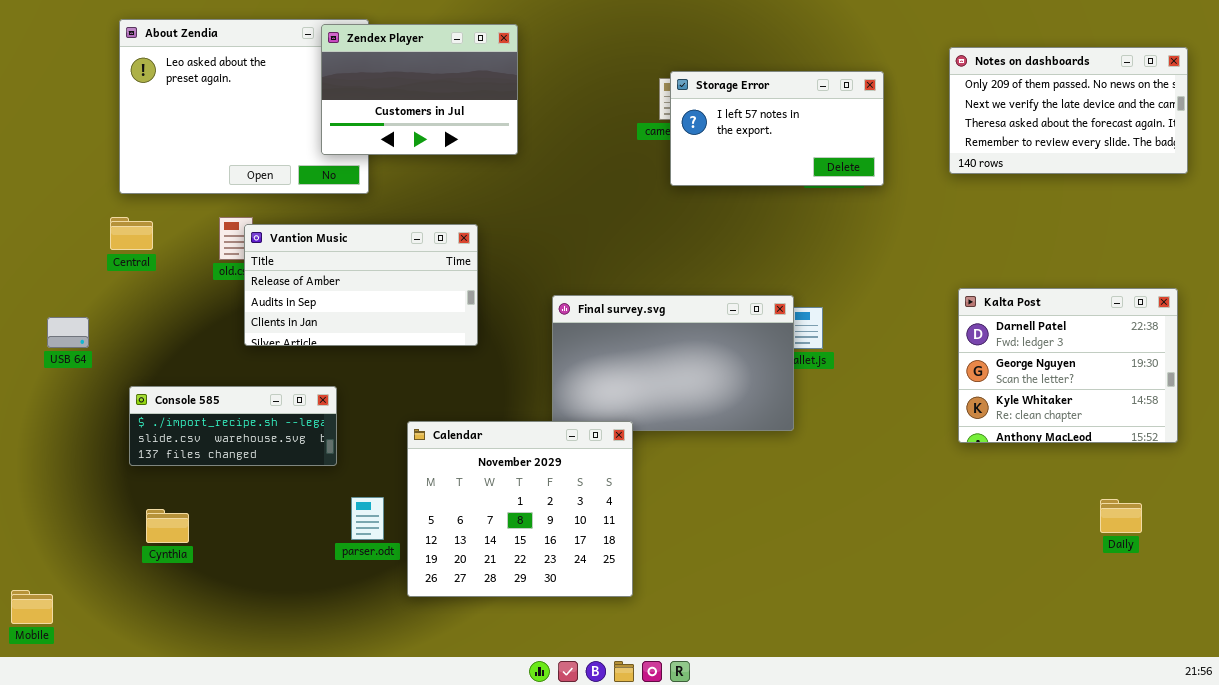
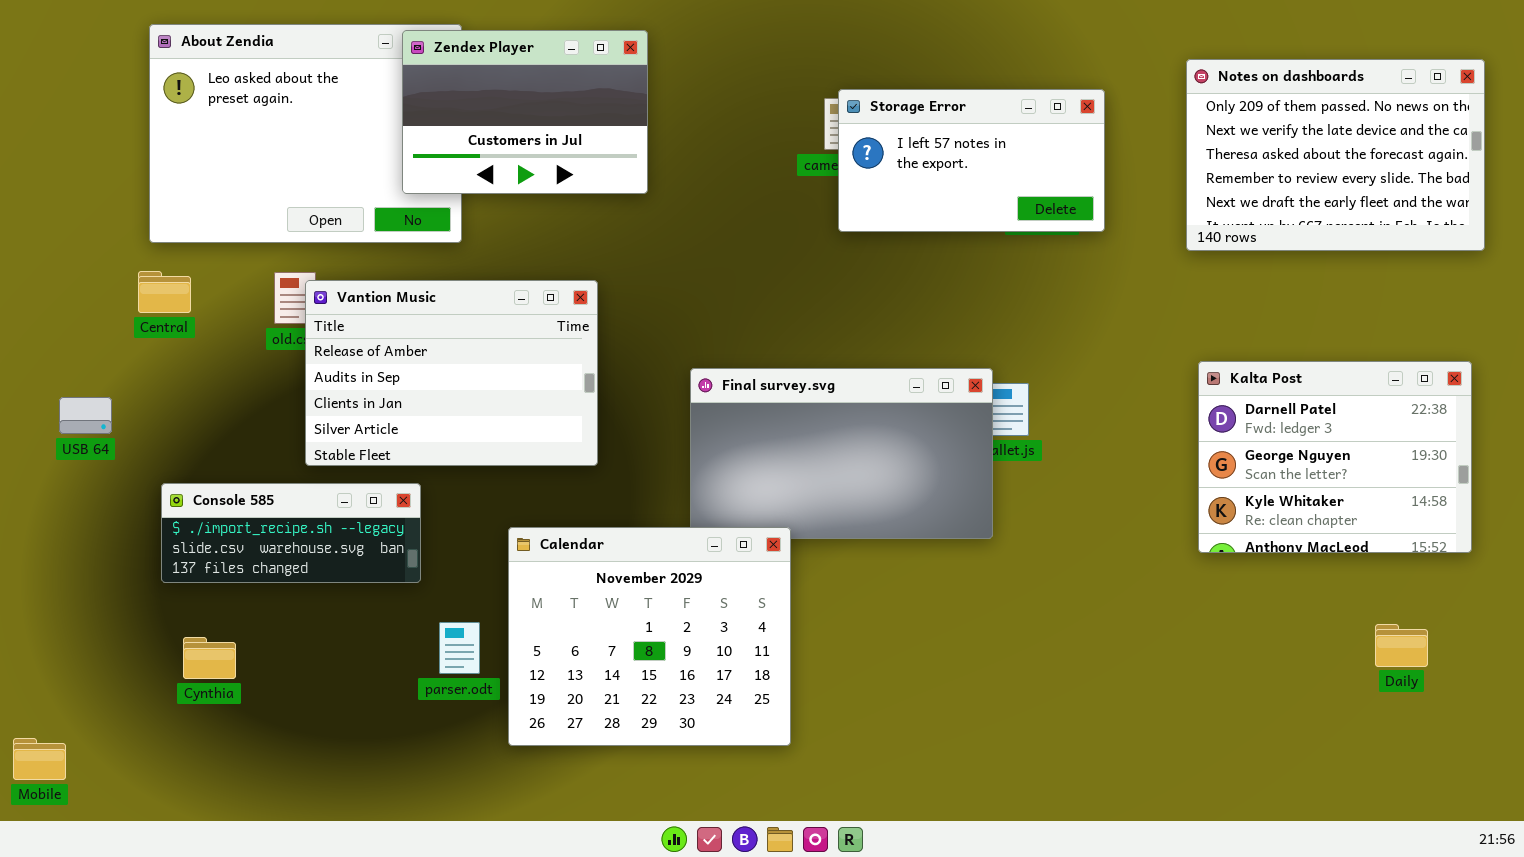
Notes on dashboards: [949,47,1188,174] -> [1186,59,1485,251], resized
Vantion Music: [244,224,478,346] -> [305,280,598,466], resized

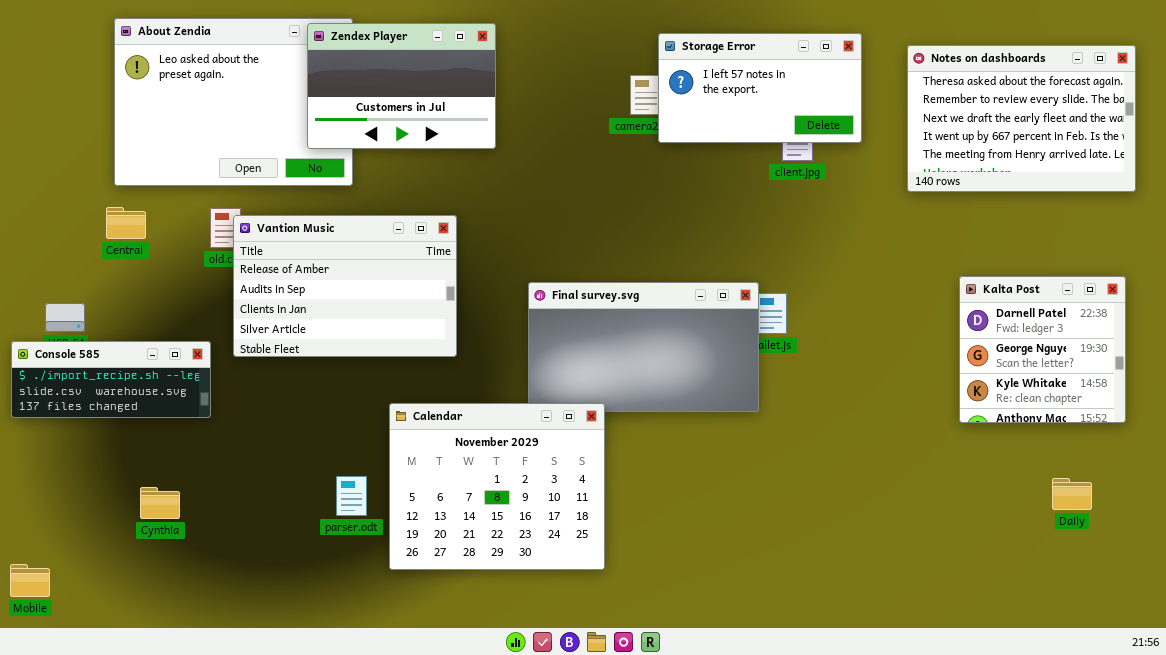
Notes on dashboards: [1186,59,1485,251] -> [907,45,1136,192], scrolled down 2 rows
Storage Error: [838,89,1105,232] -> [658,33,862,143], moved
Kalta Post: [1198,361,1472,553] -> [959,276,1126,423], resized
Console 585: [161,483,421,583] -> [11,341,211,418], moved

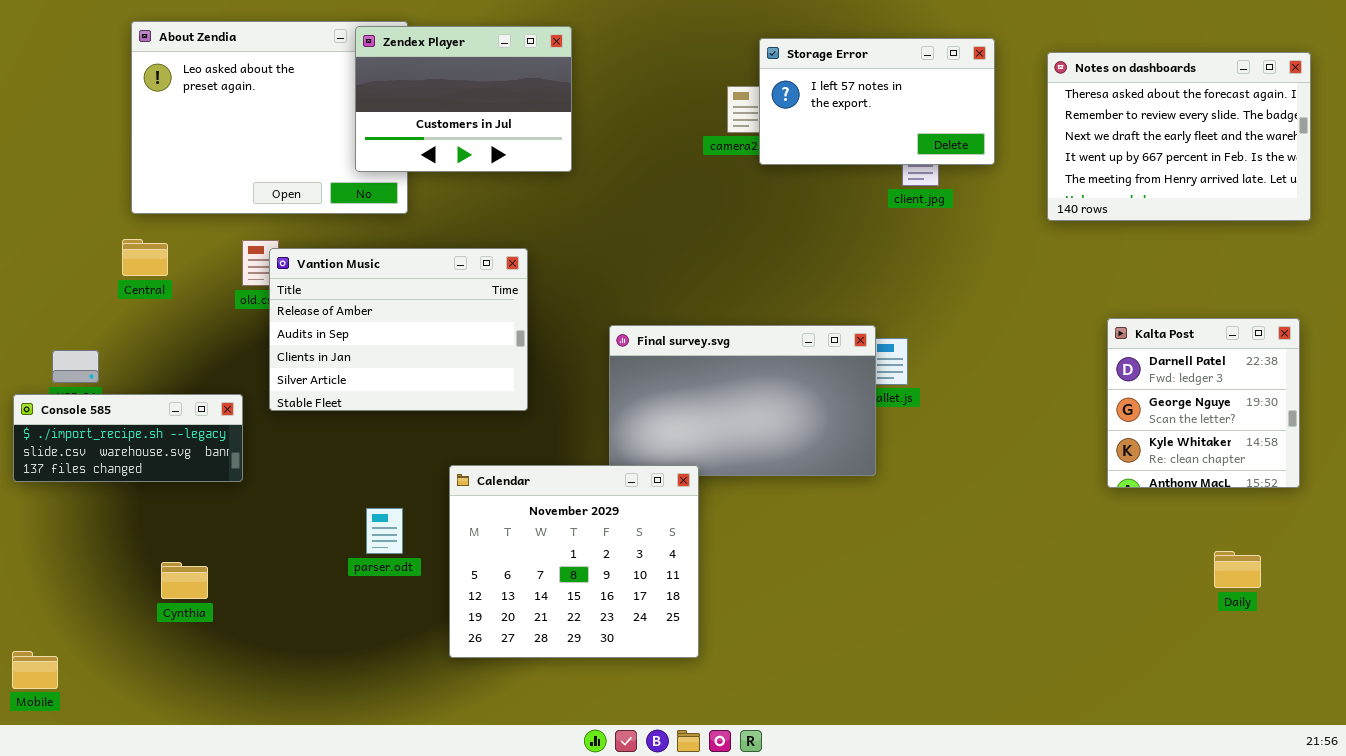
parser.odt: [336,476,367,516] -> [366,508,403,554], moved

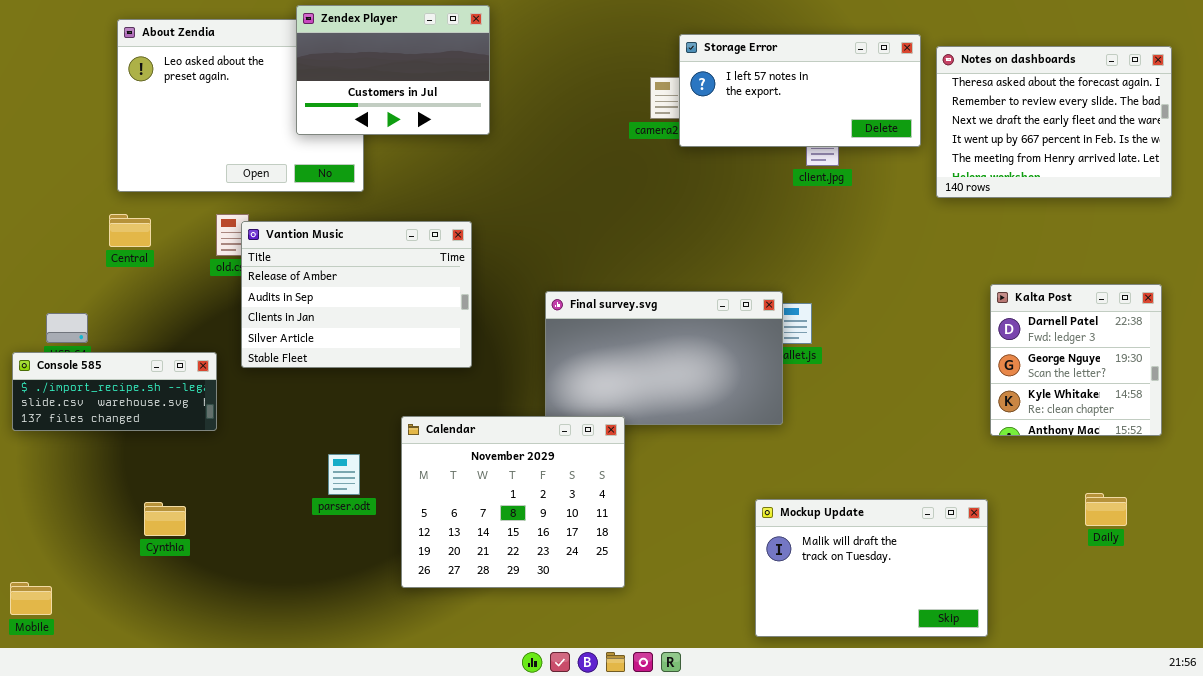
Zendex Player: [355,26,572,172] -> [296,5,490,135], moved
Storage Error: [759,38,995,165] -> [679,34,921,147], resized
Mockup Update: none -> [755,499,988,637], opened

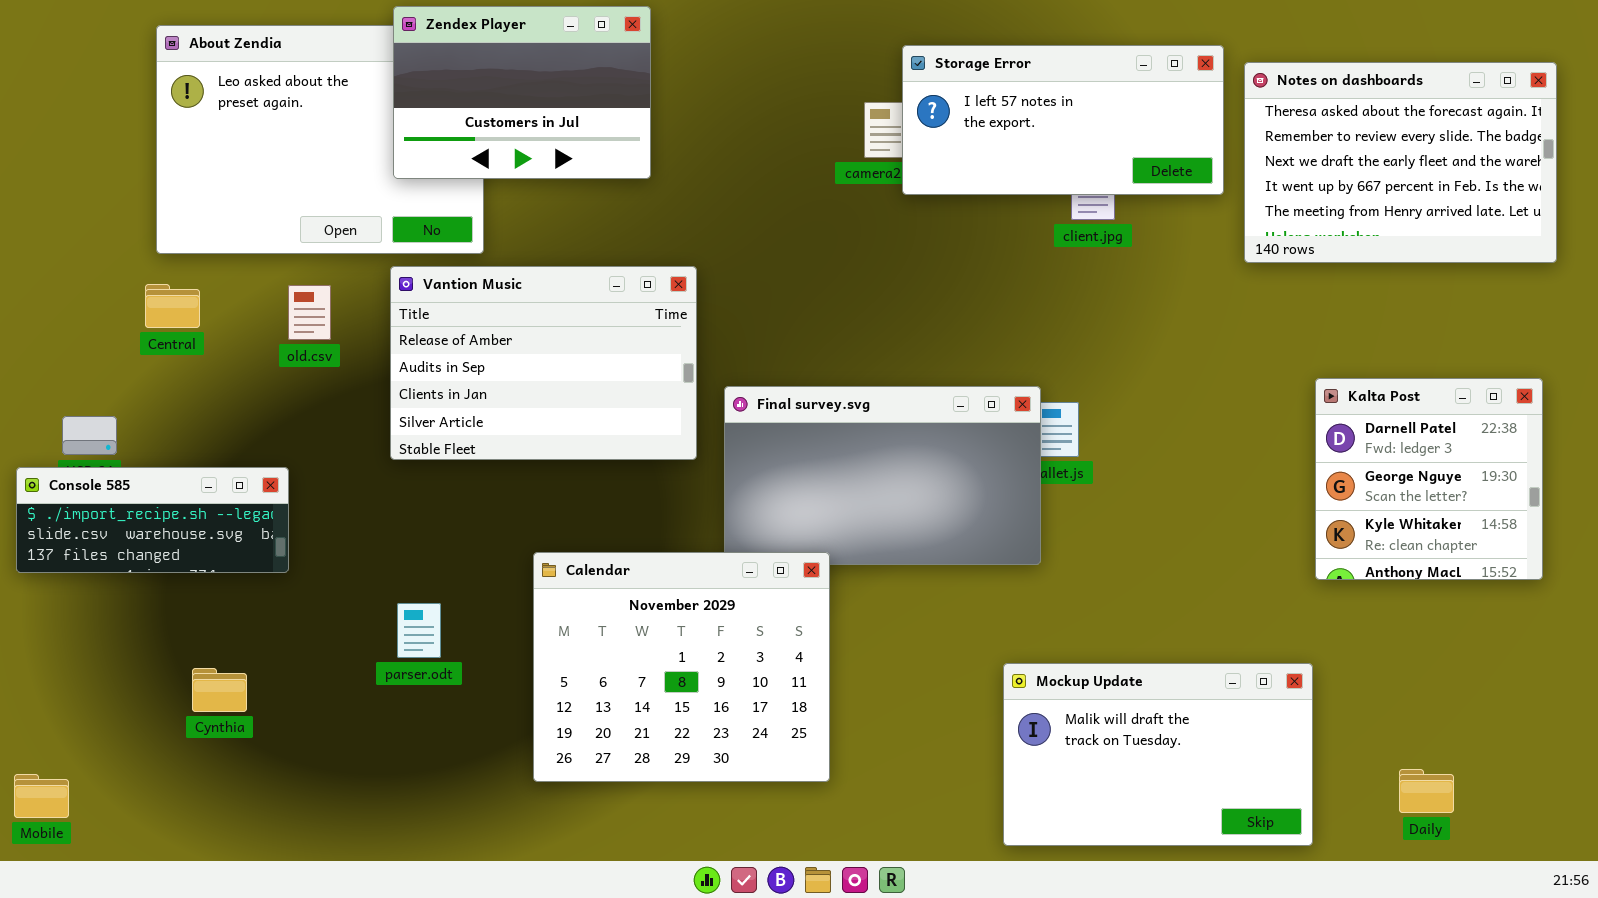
Vantion Music: [241,221,472,368] -> [390,266,697,460], moved
parser.odt: [328,454,360,495] -> [397,603,441,658], moved
Daily: [1085,493,1127,526] -> [1399,769,1454,813], moved

